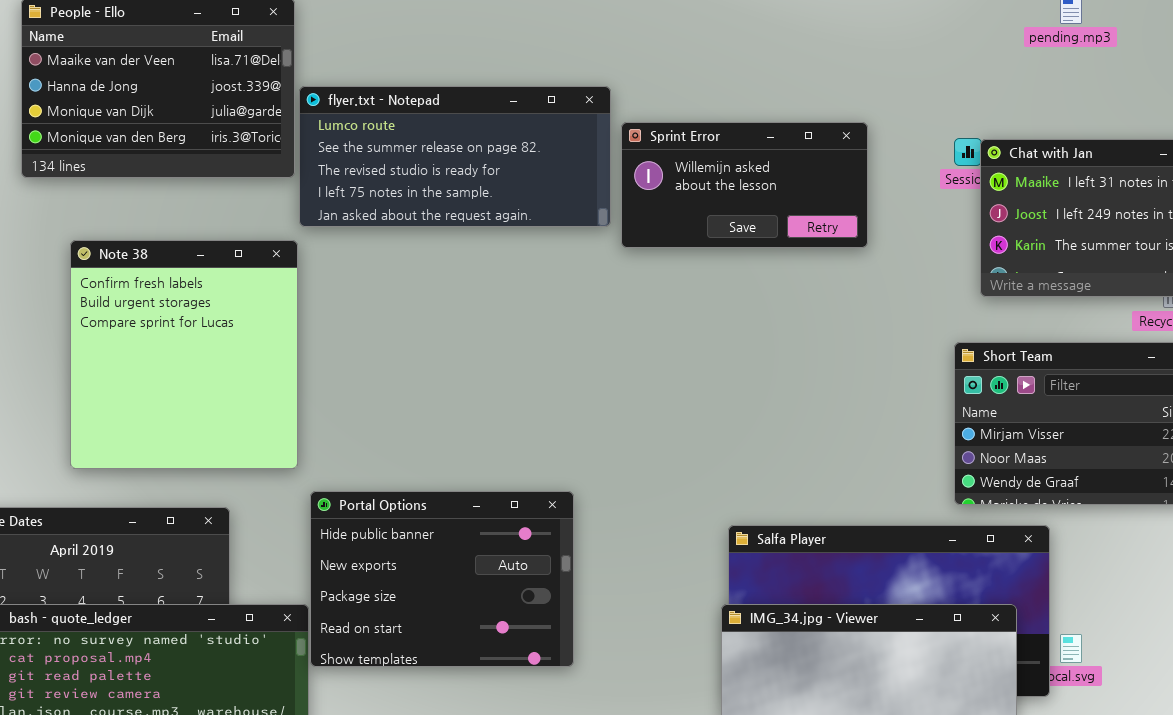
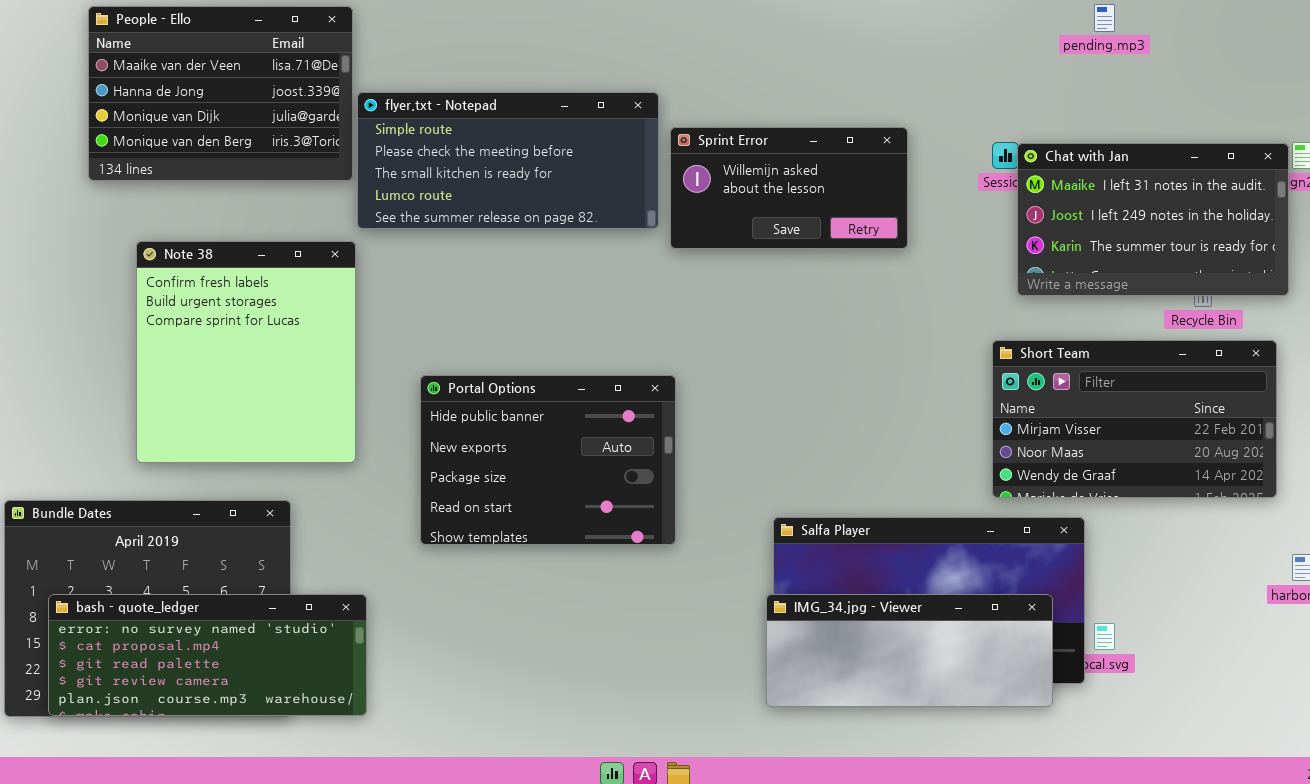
flyer.txt - Notepad: [299,86,611,227] -> [357,92,659,229], scrolled up 3 rows
Portal Options: [310,491,574,667] -> [420,375,676,545], moved

